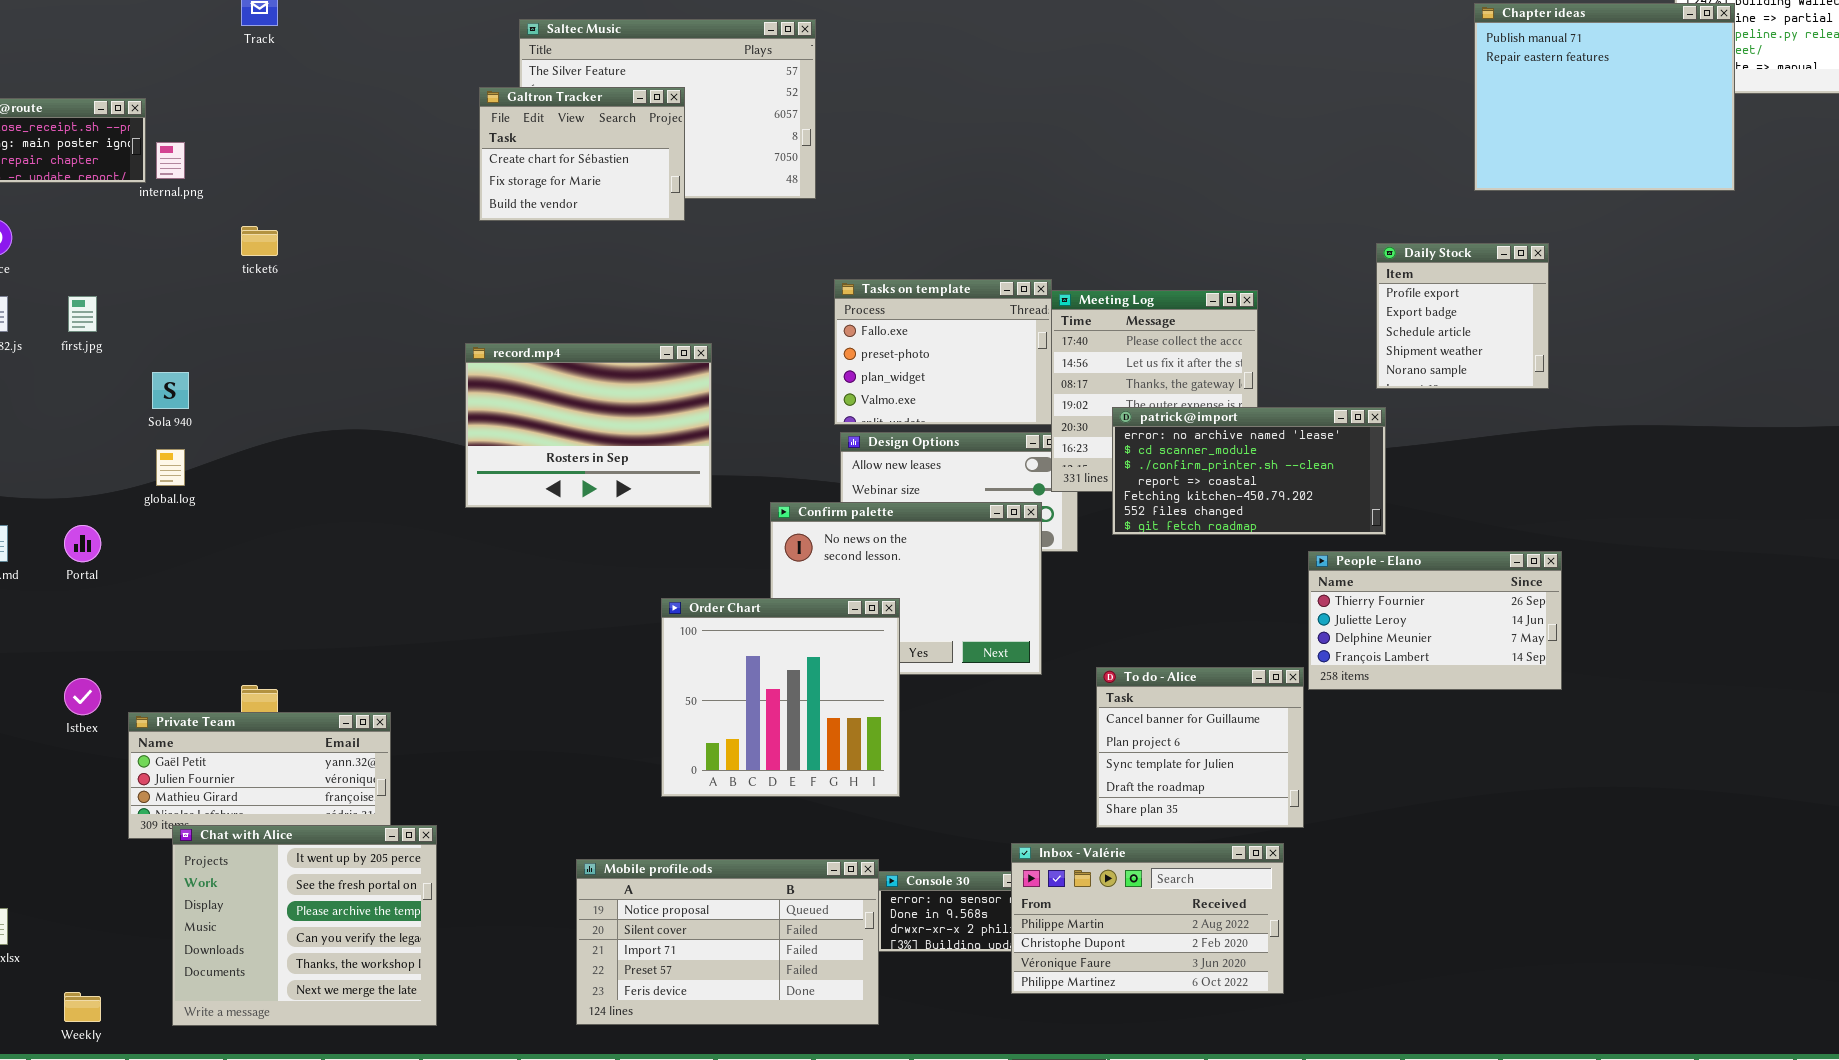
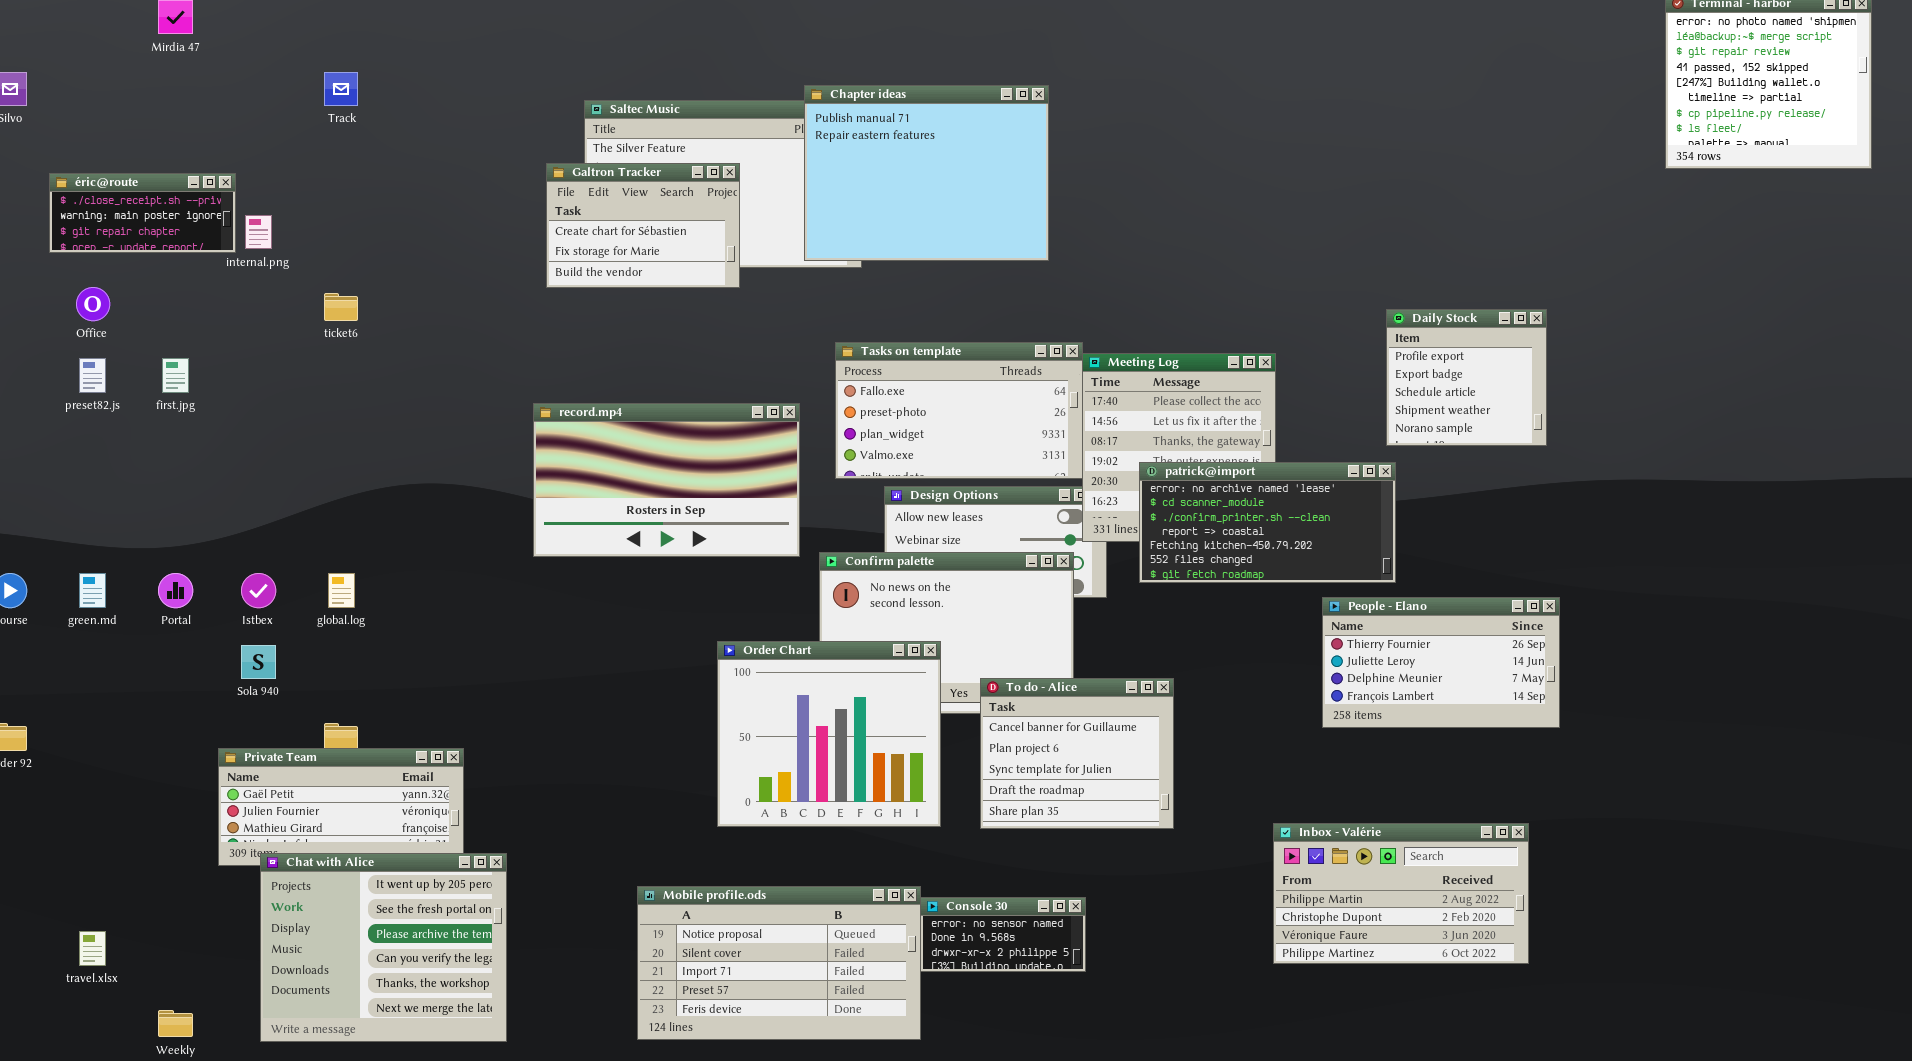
Chapter ideas: [1474,3,1735,191] -> [804,85,1049,261], moved
Tasks on template: [834,279,1052,425] -> [835,342,1083,479], resized
record.mp4: [465,343,712,508] -> [533,403,800,557], resized
Sola 940: [152,372,189,409] -> [241,645,276,679], moved
global.log: [156,449,185,486] -> [328,573,355,608], moved
To do - Alice: [1096,667,1304,828] -> [980,678,1174,829], moved
Istbex: [64,678,101,715] -> [241,573,276,608], moved
Inbox - Valérie: [1011,843,1284,994] -> [1273,823,1529,964], moved

